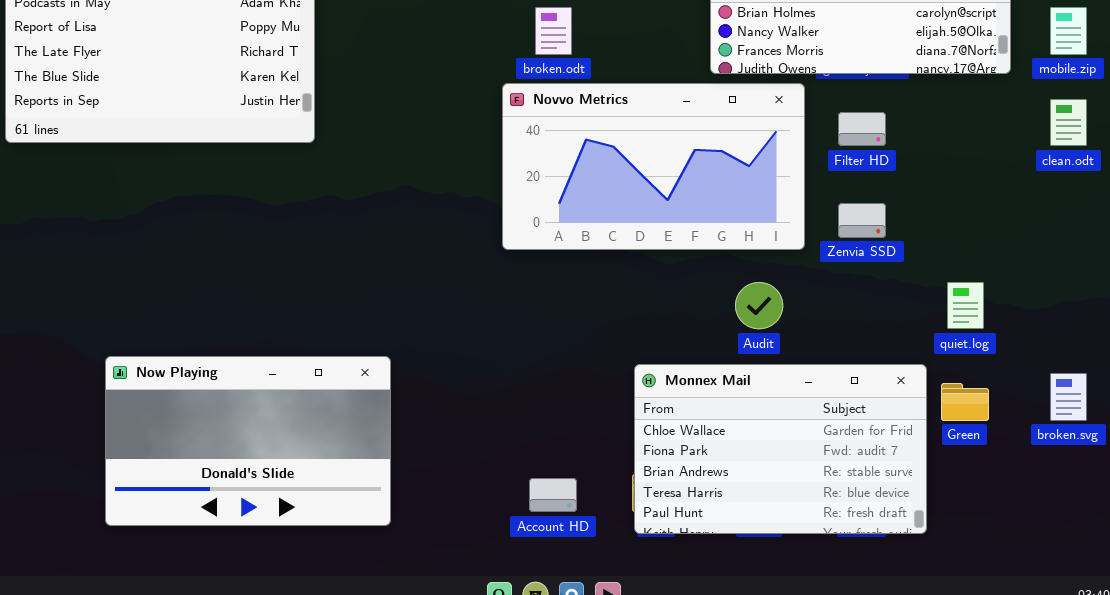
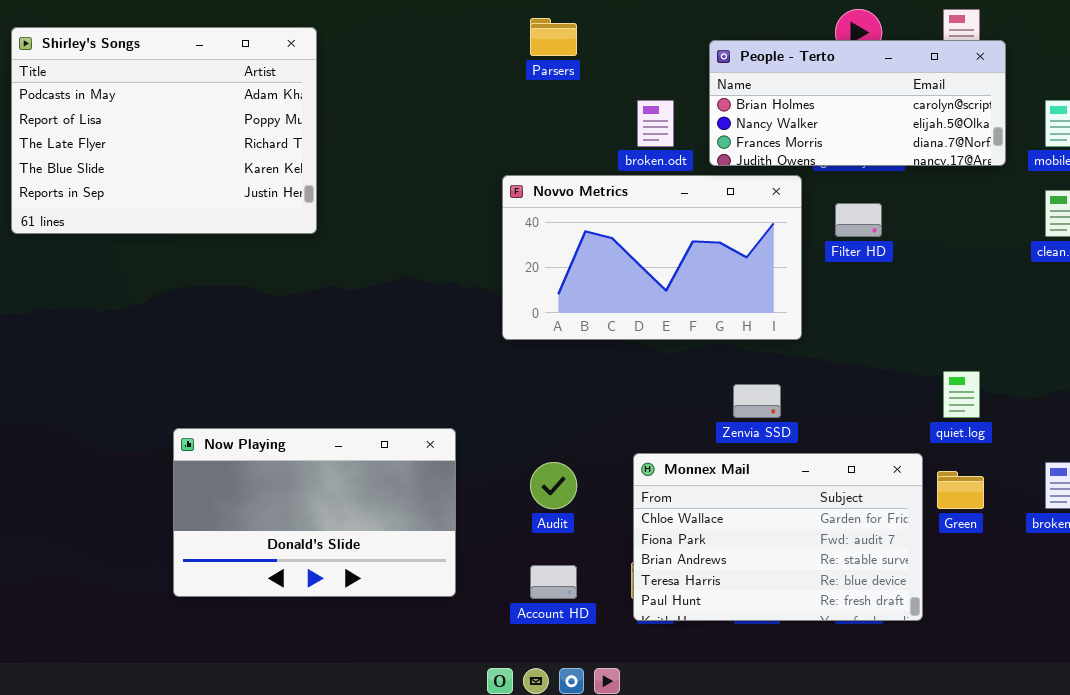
broken.odt: [535,7,572,55] -> [637,100,674,147], moved
Zenvia SSD: [838,203,886,238] -> [733,384,781,418], moved
Audit: [735,282,783,329] -> [530,462,577,509], moved
Now Playing: [105,356,391,526] -> [173,428,456,597], moved

